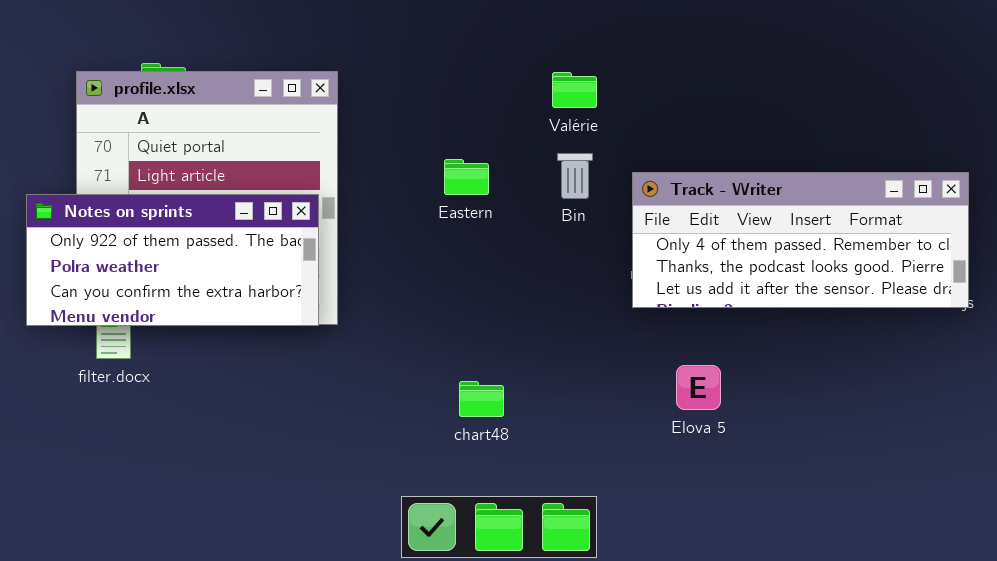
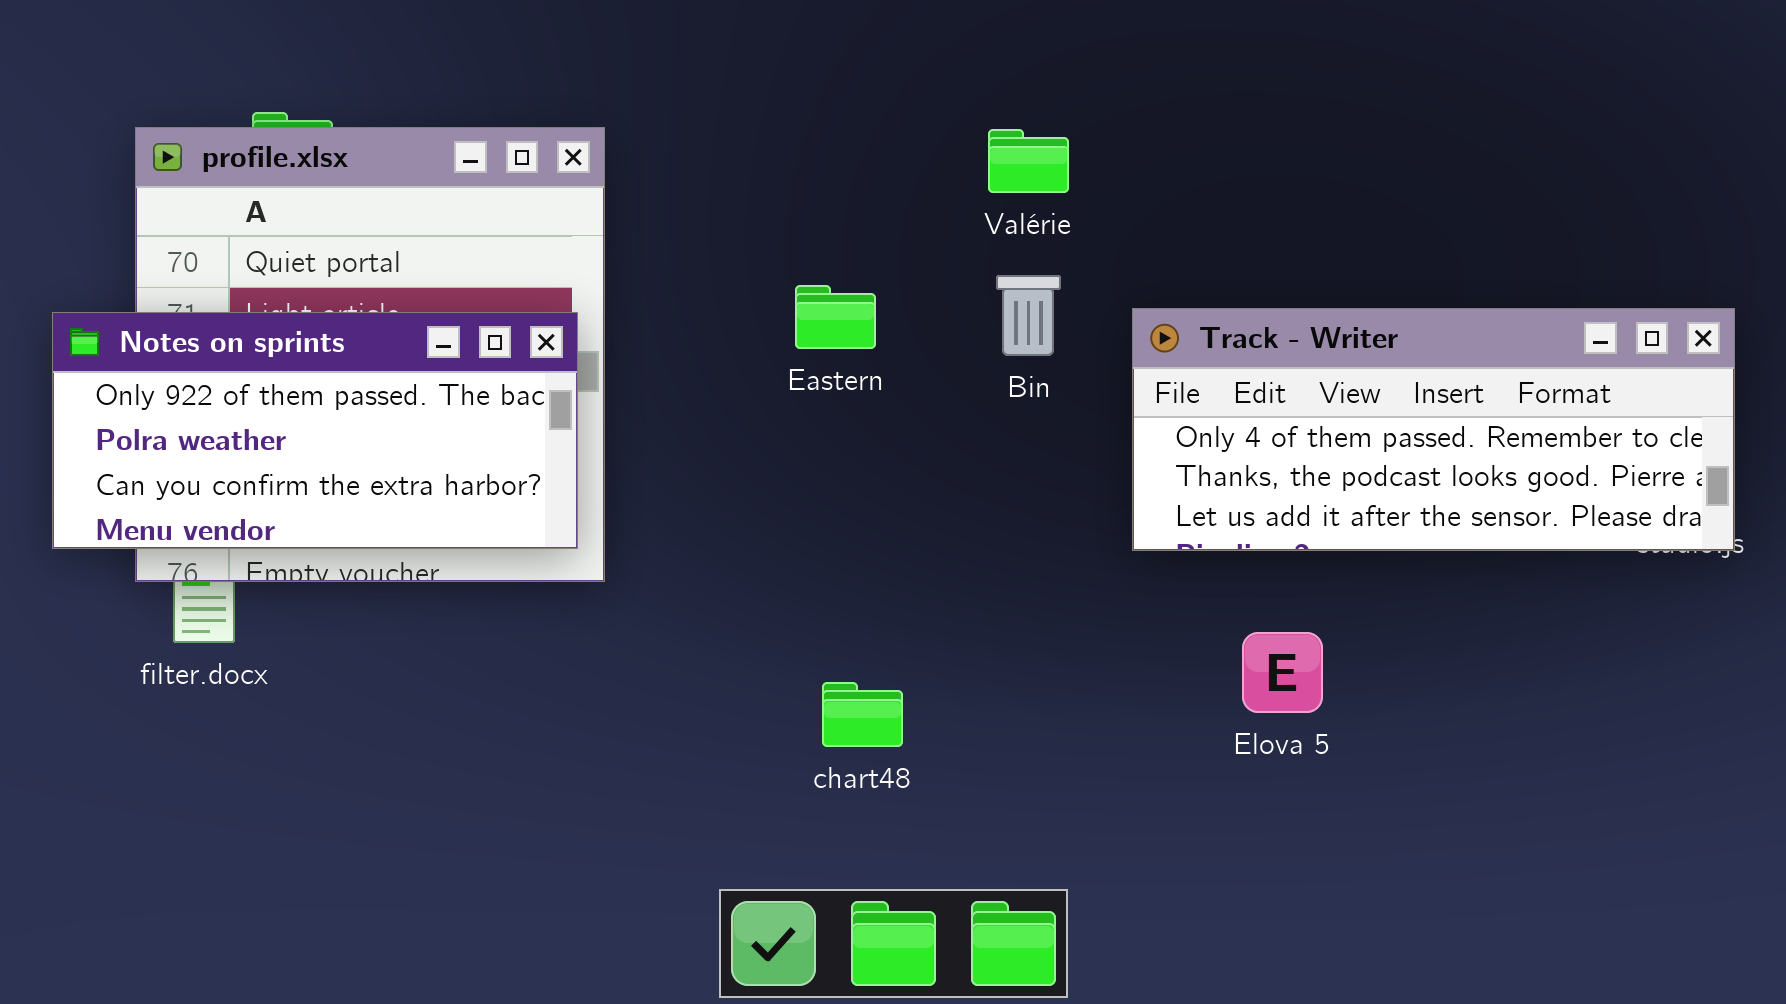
Notes on sprints: [26,194,319,326] -> [52,312,578,549], moved
Elova 5: [676,365,721,410] -> [1242,632,1323,713], moved

